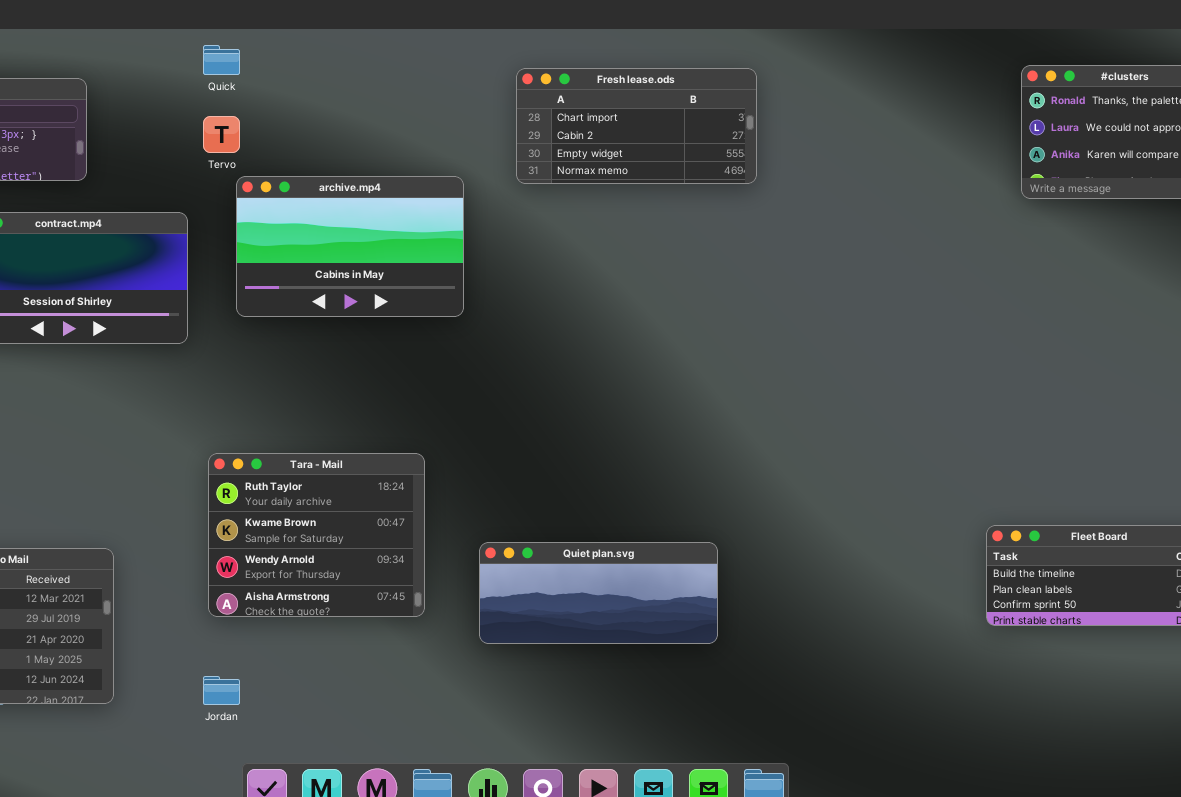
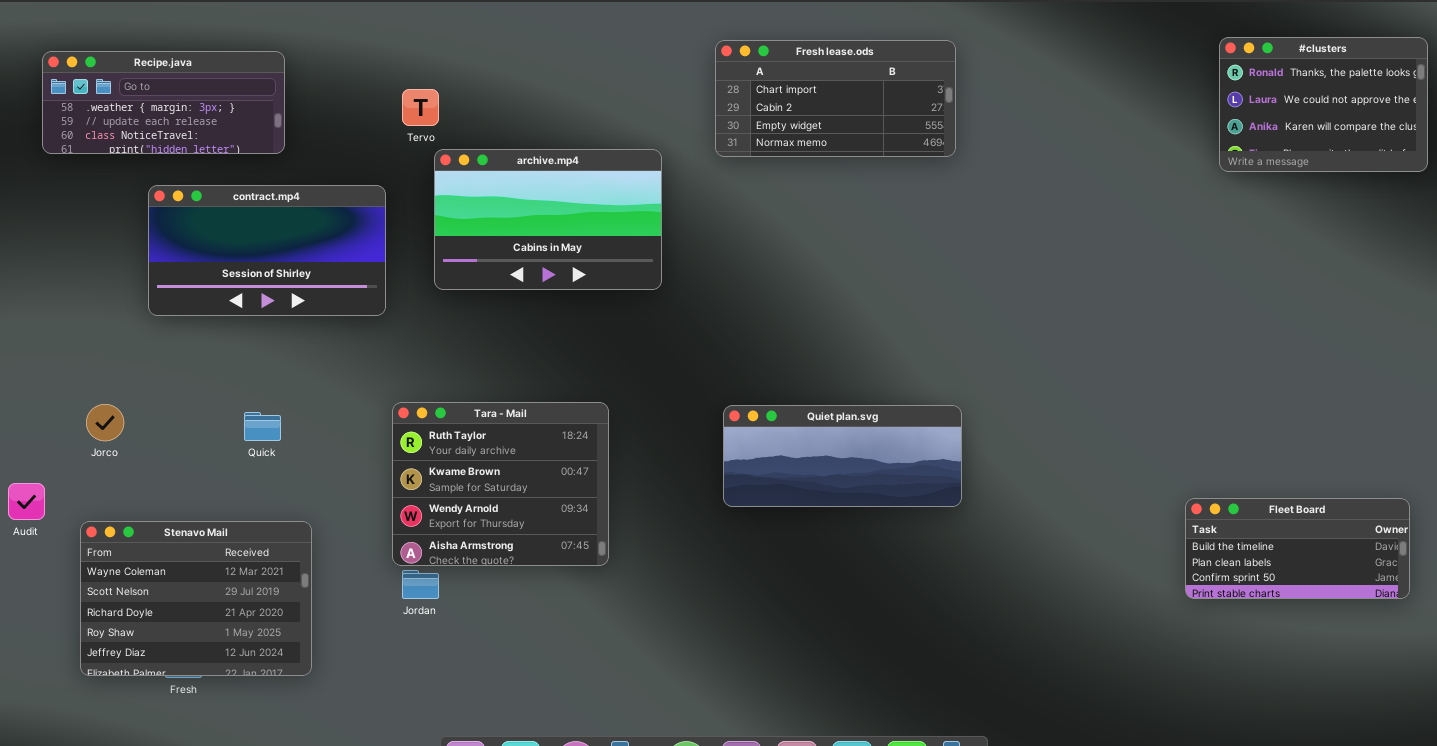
Quick: [203,45,240,75] -> [244,412,281,441], moved
Tara - Mail: [208,453,425,617] -> [392,402,609,566], moved
Quiet plan.svg: [479,542,718,644] -> [723,405,962,507], moved
Jordan: [203,676,240,705] -> [402,570,439,599], moved

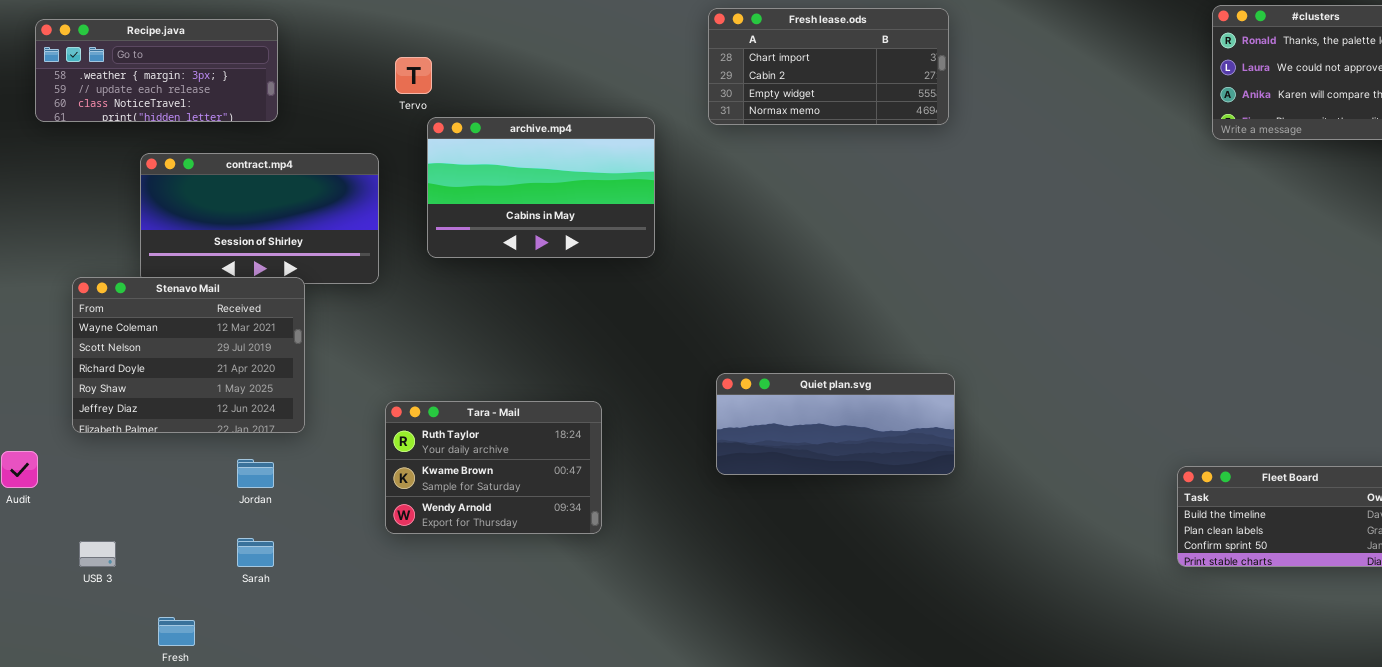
Tara - Mail: [392,402,609,566] -> [385,401,602,534], resized
Stenavo Mail: [80,521,312,676] -> [72,277,305,433], moved
Jordan: [402,570,439,599] -> [237,459,274,488], moved

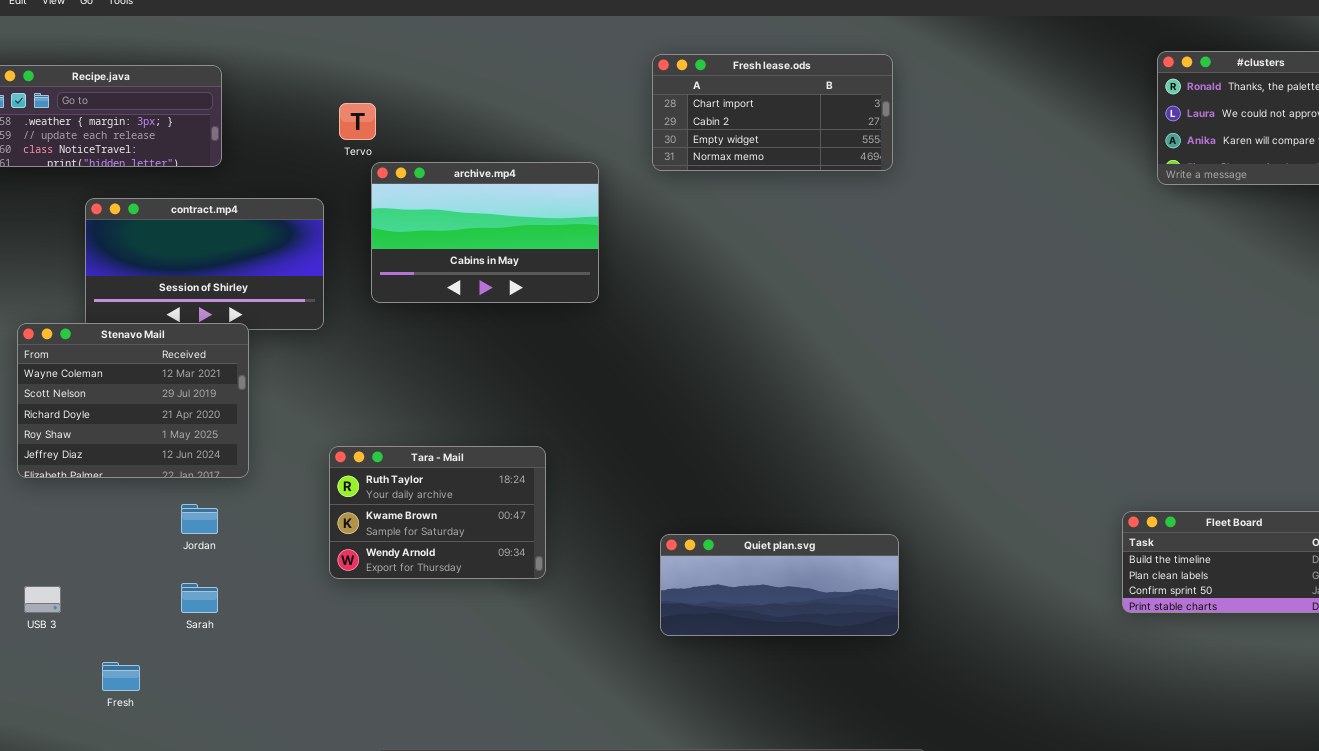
Quiet plan.svg: [716,373,955,475] -> [660,534,899,636], moved

